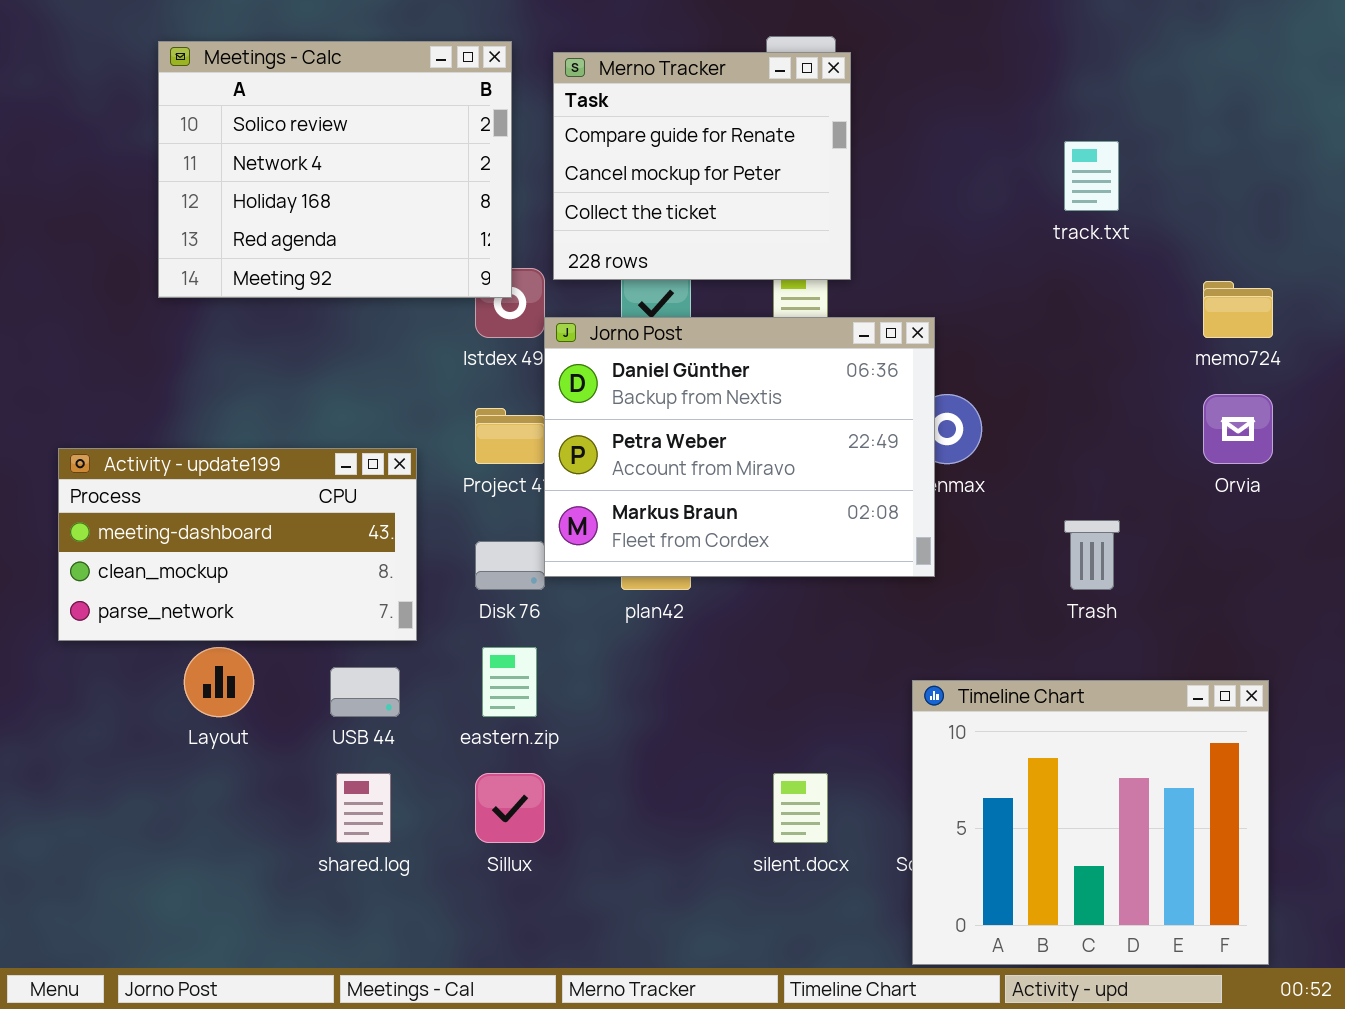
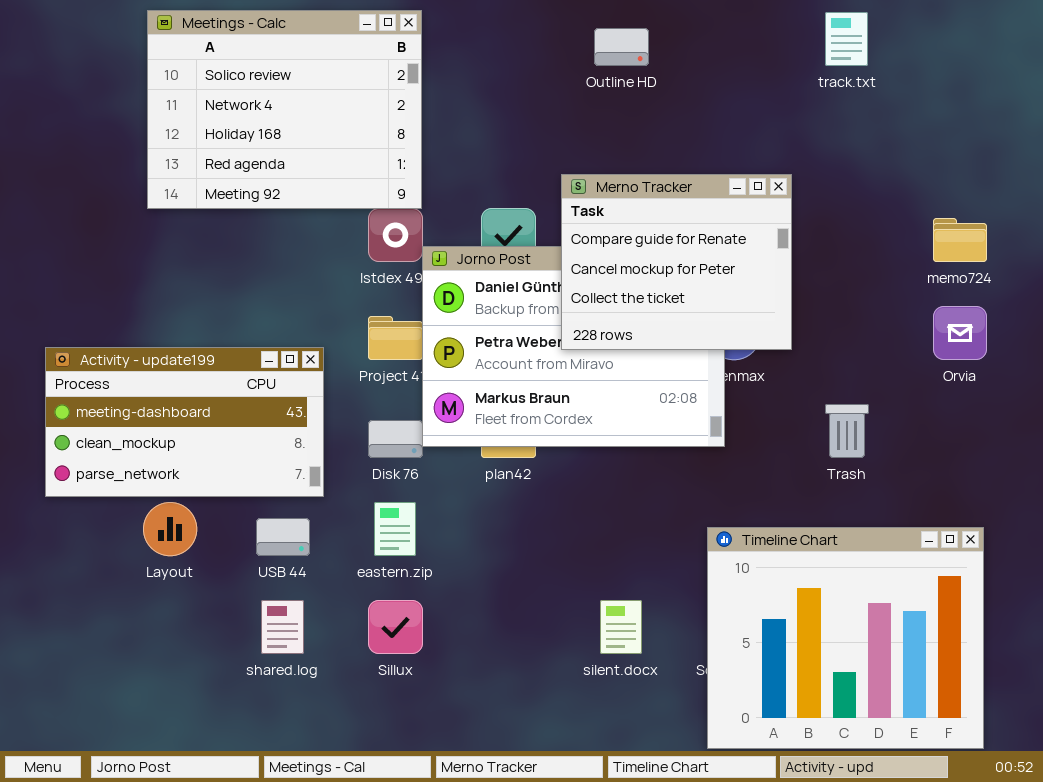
Meetings - Calc: [158,41,512,298] -> [147,10,422,209], moved
Merno Tracker: [553,52,851,280] -> [561,174,792,350], moved
track.txt: [1064,141,1119,211] -> [825,12,868,66], moved

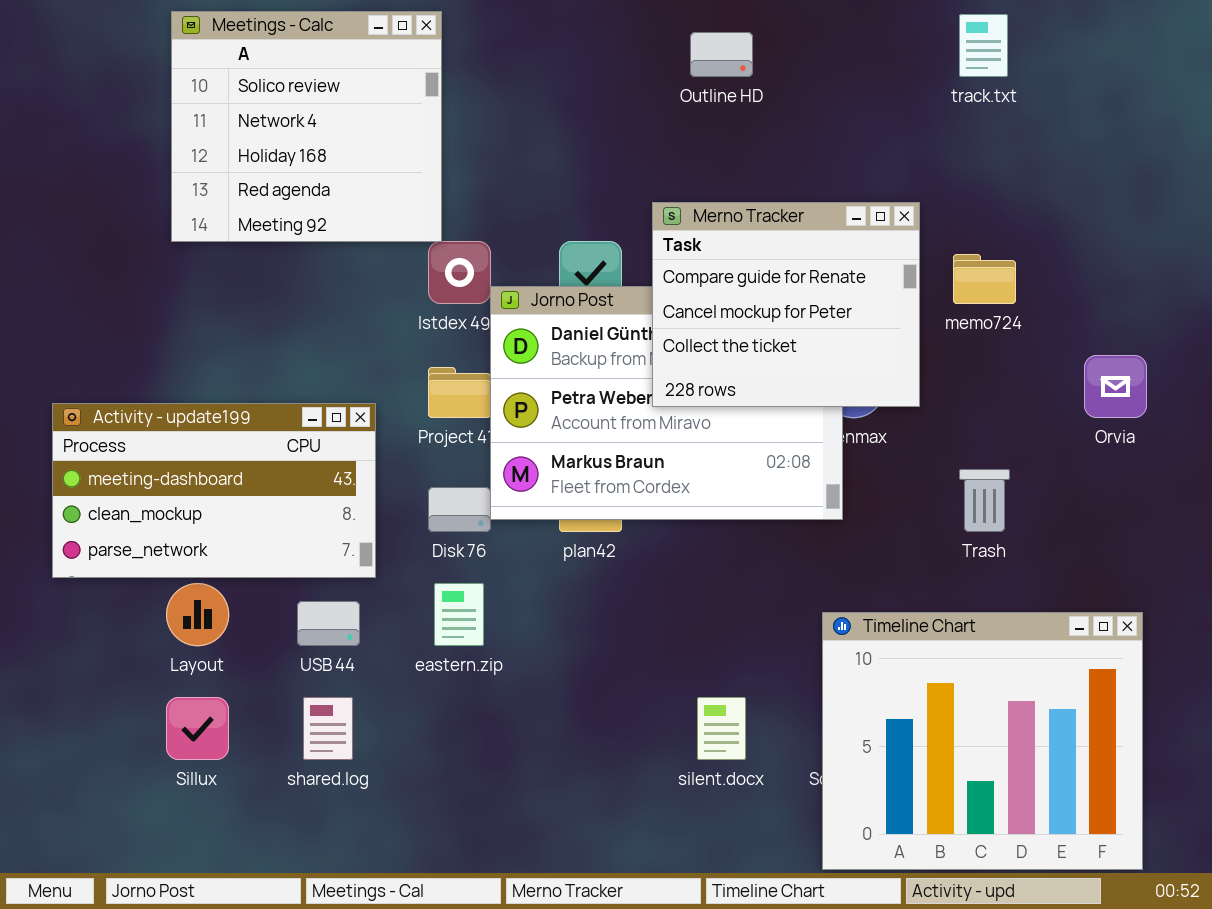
Meetings - Calc: [147,10,422,209] -> [171,11,442,242], resized
memo724: [933,218,987,262] -> [953,254,1016,304], moved
Sillux: [368,600,423,654] -> [166,697,229,760], moved

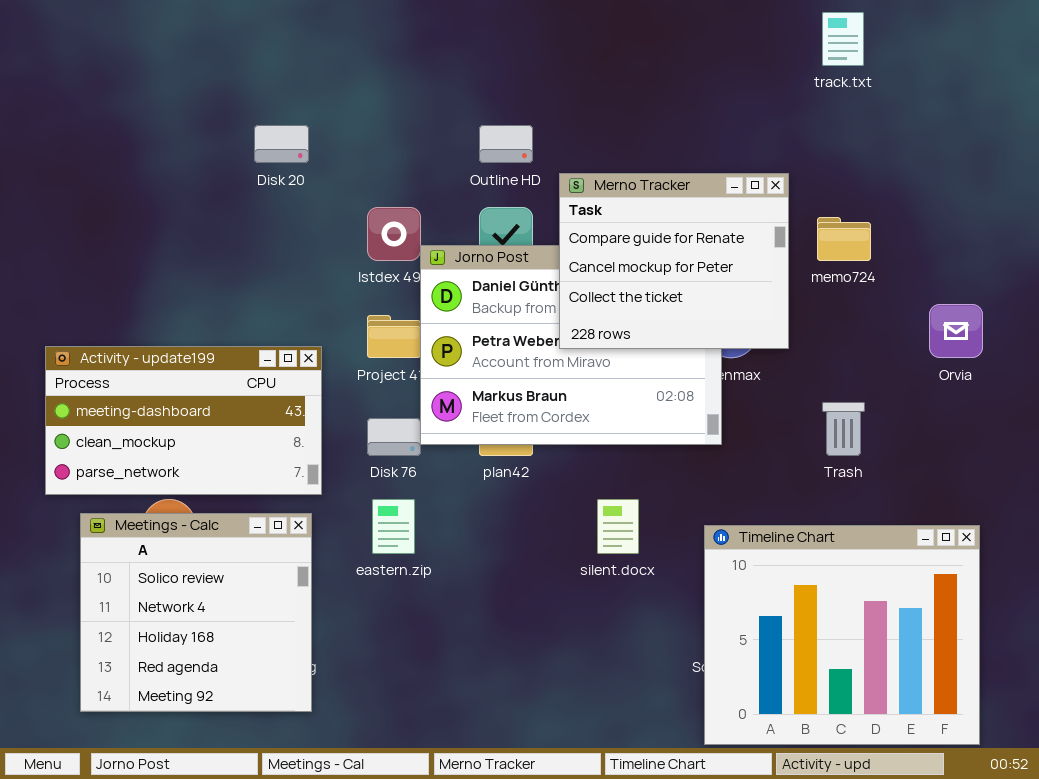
Meetings - Calc: [171,11,442,242] -> [80,513,312,712], moved
Outline HD: [690,32,753,77] -> [479,125,533,163], moved
silent.docx: [697,697,746,760] -> [597,499,639,554], moved

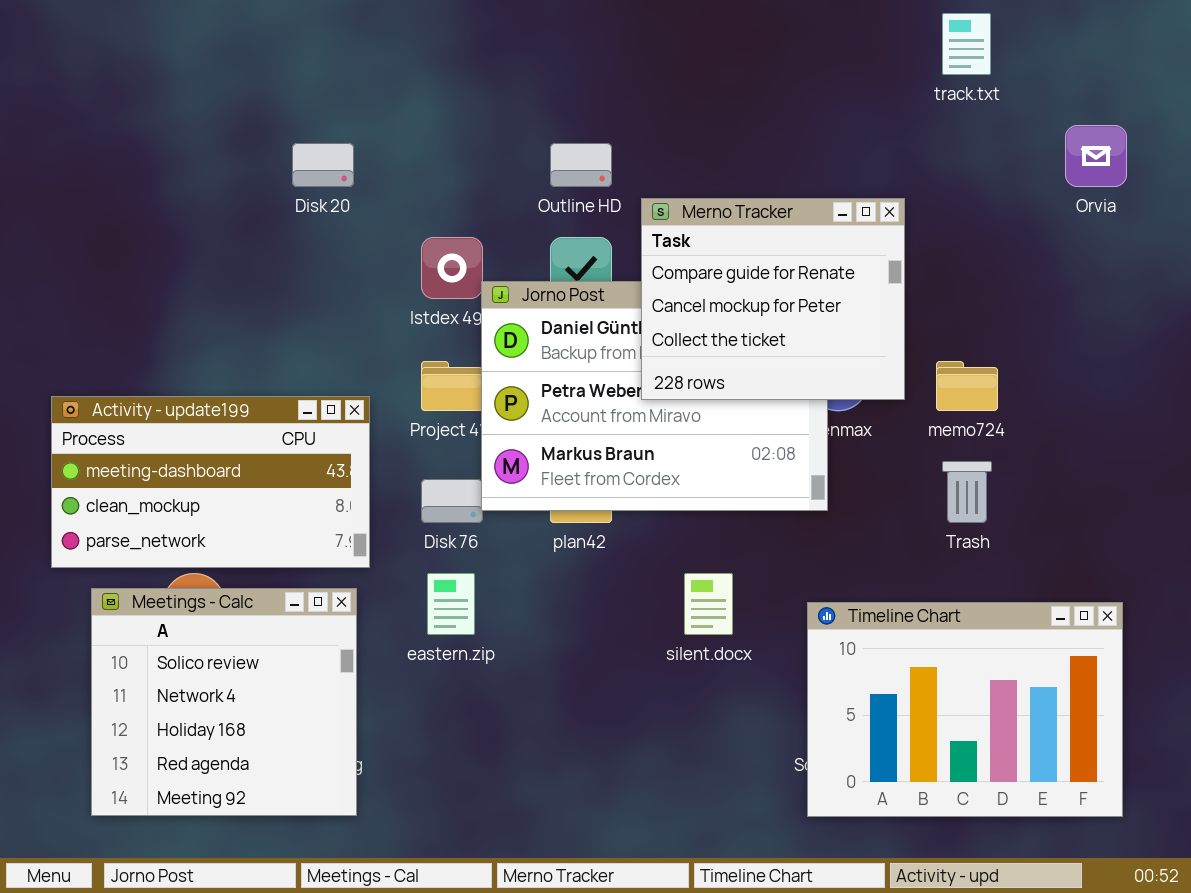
memo724: [817,217,871,261] -> [936,361,998,411], moved
Orvia: [929,304,983,358] -> [1065,125,1127,187], moved
Timeline Chart: [704,525,980,745] -> [807,602,1123,817], resized

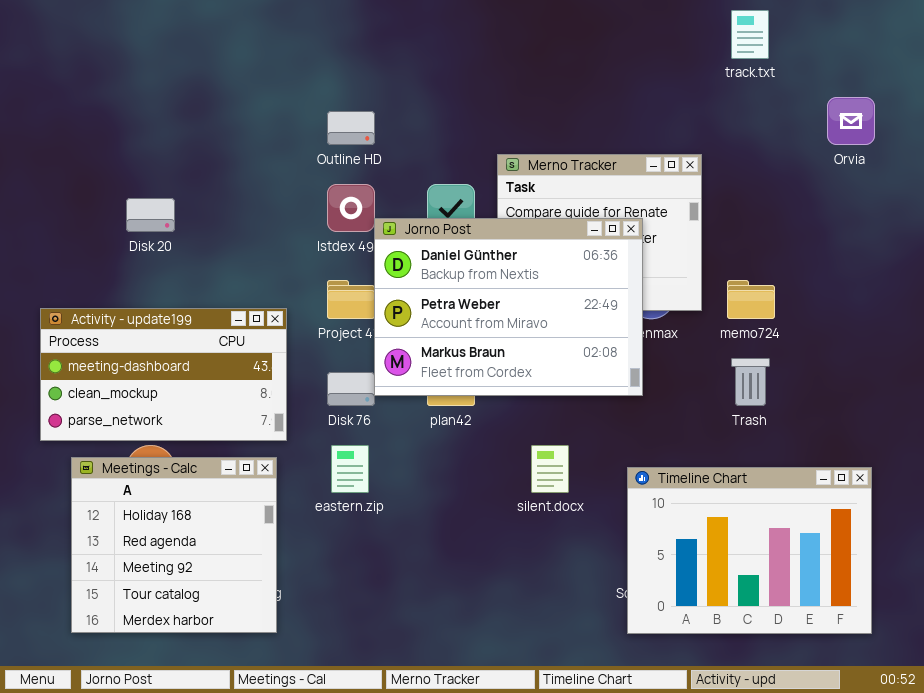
Disk 20: [292,143,354,187] -> [126,198,175,232], moved
Outline HD: [550,143,612,187] -> [327,111,375,145], moved
Jorno Post: [481,281,828,511] -> [374,218,643,396], raised
Meetings - Calc: [91,588,357,816] -> [71,457,277,633], scrolled down 2 rows

